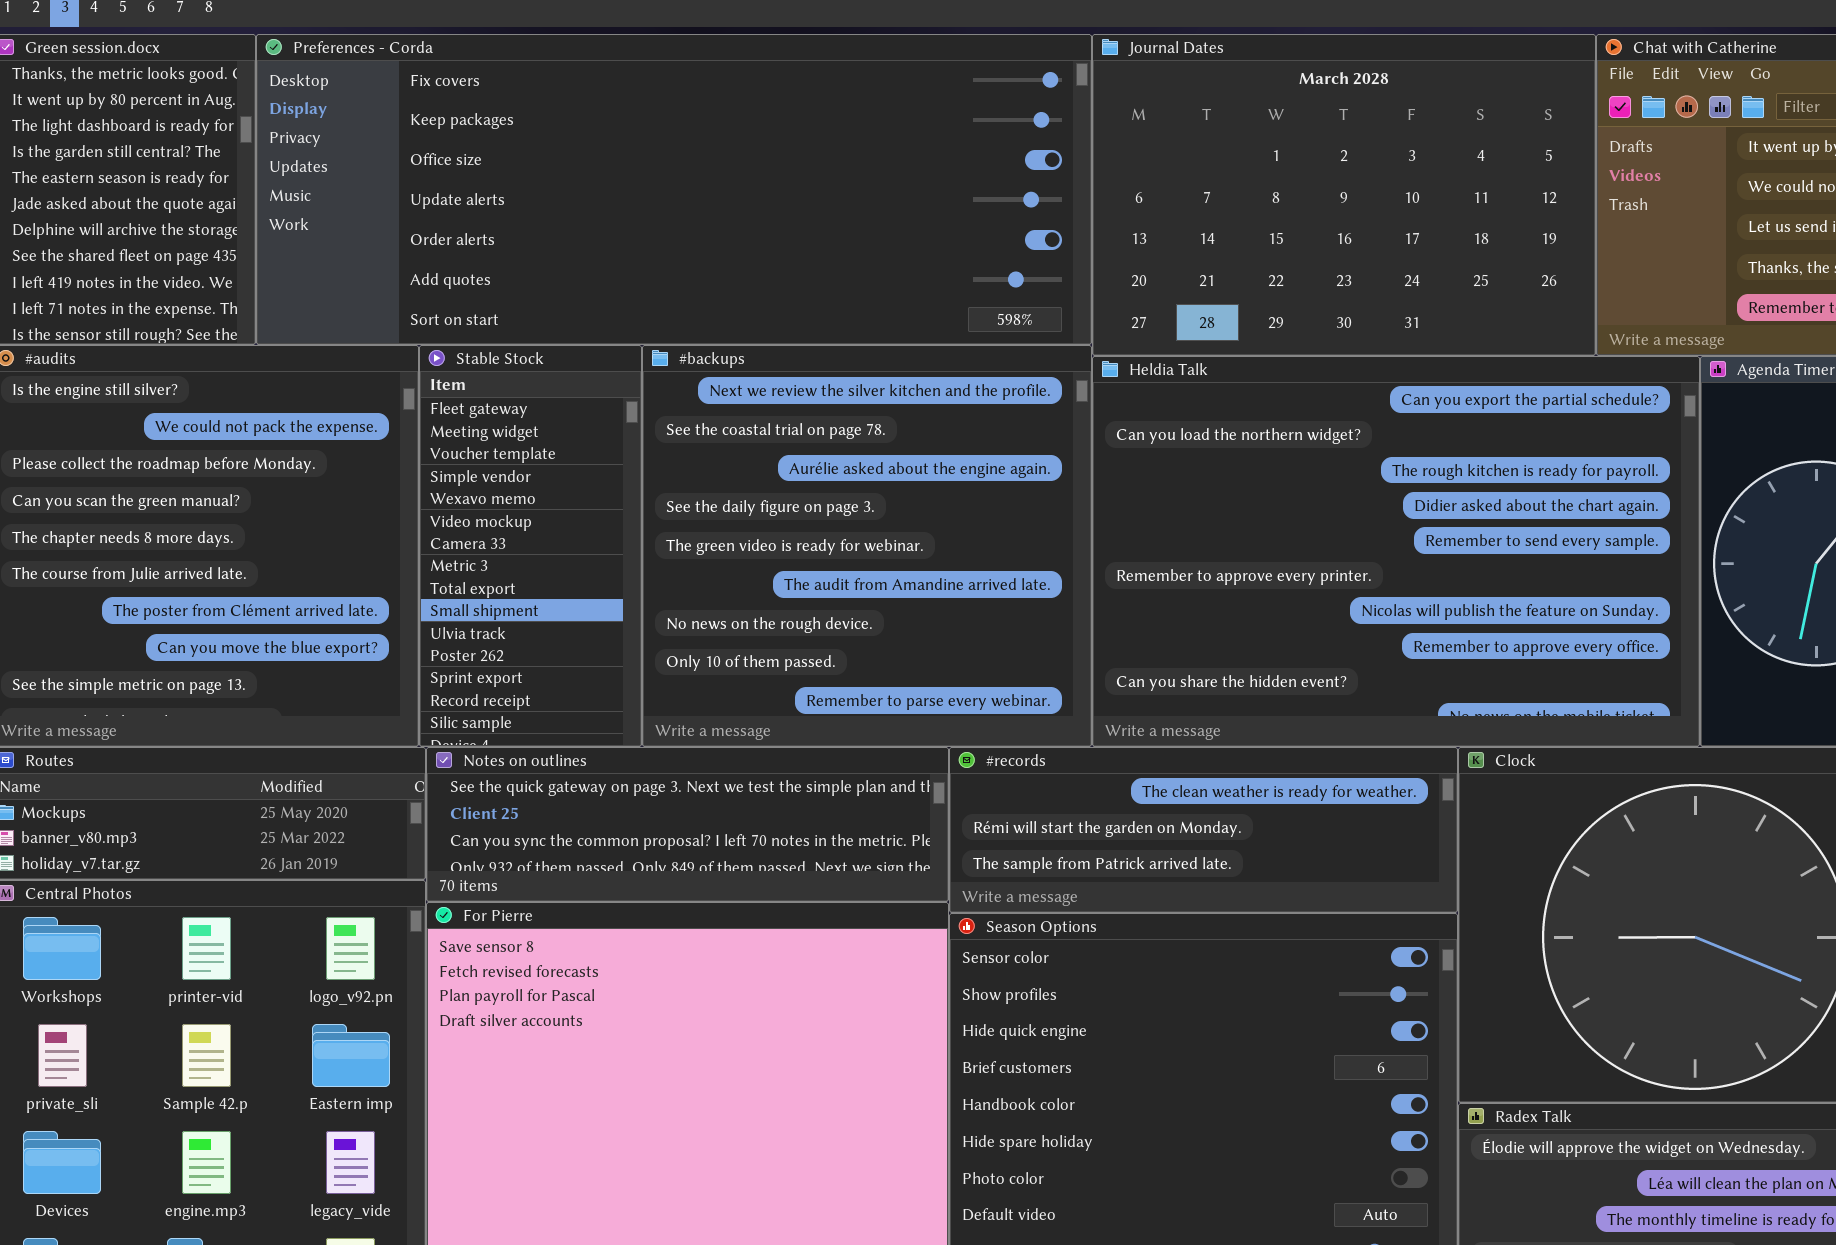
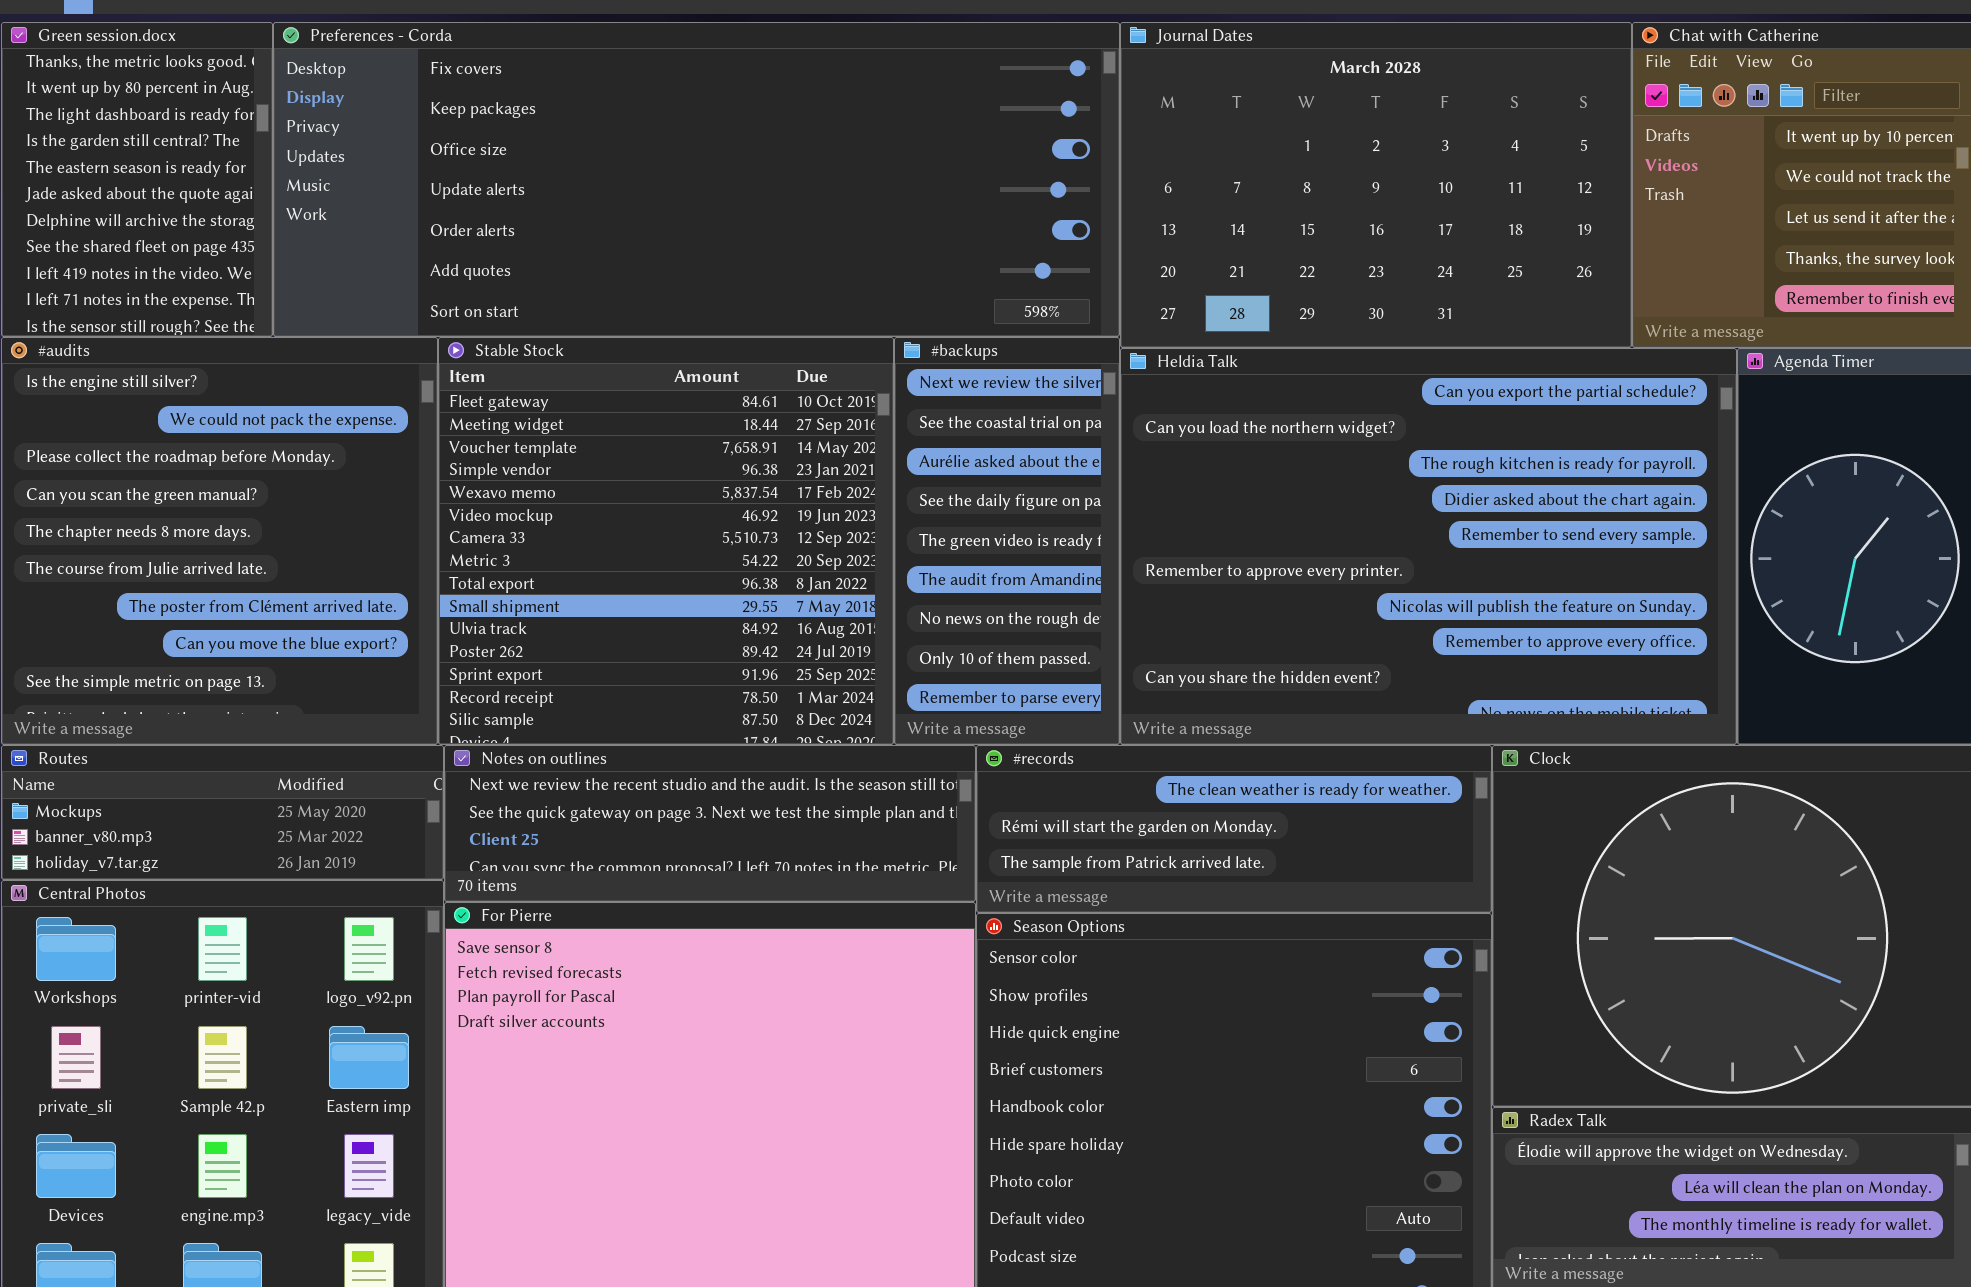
Stable Stock: [419,345,642,747] -> [438,337,894,745], resized
#backups: [642,345,1092,747] -> [894,337,1120,745], resized
Notes on outlines: [426,747,949,902] -> [444,745,976,902], scrolled up 1 row

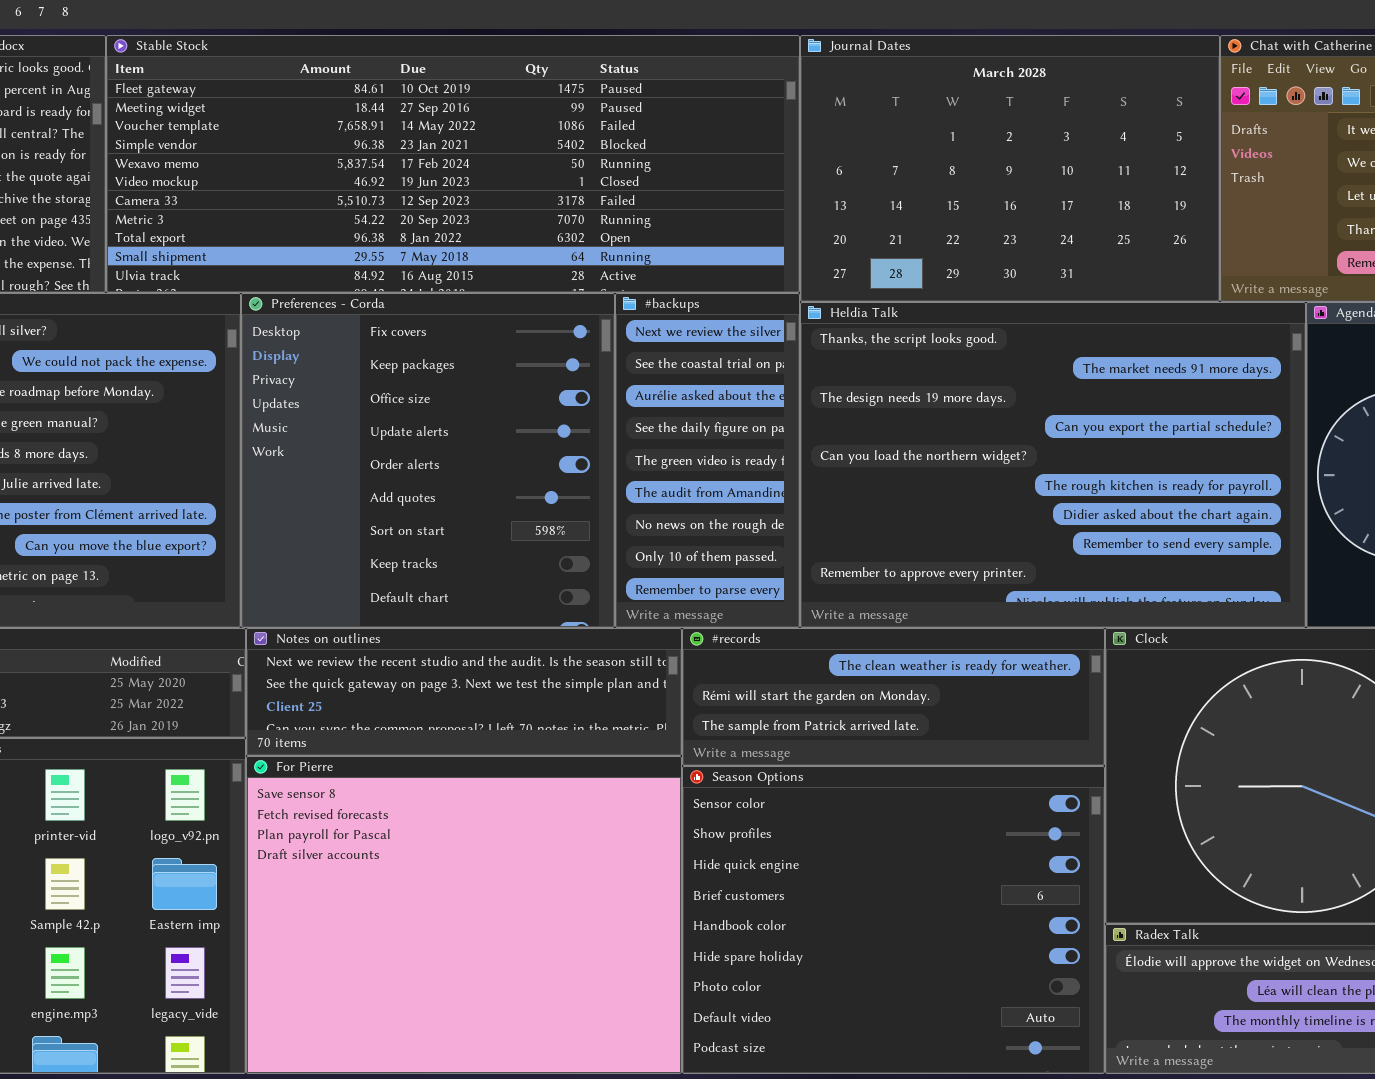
Preferences - Corda: [273,22,1120,337] -> [241,293,615,628], moved, resized
Stable Stock: [438,337,894,745] -> [106,35,800,293], moved, resized
Heldia Talk: [1120,348,1737,745] -> [800,302,1306,628], scrolled up 3 rows

